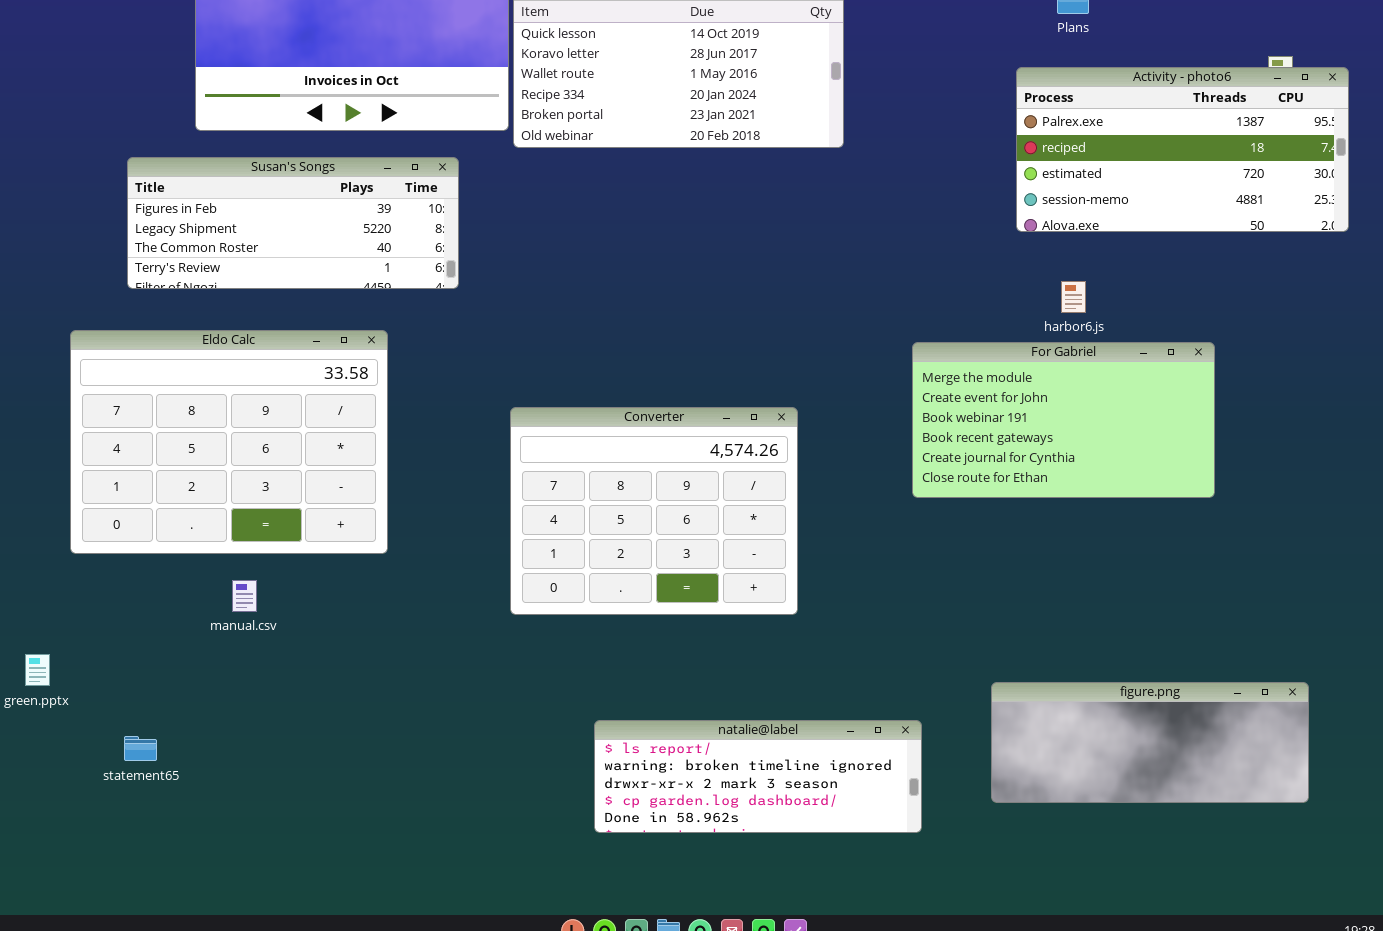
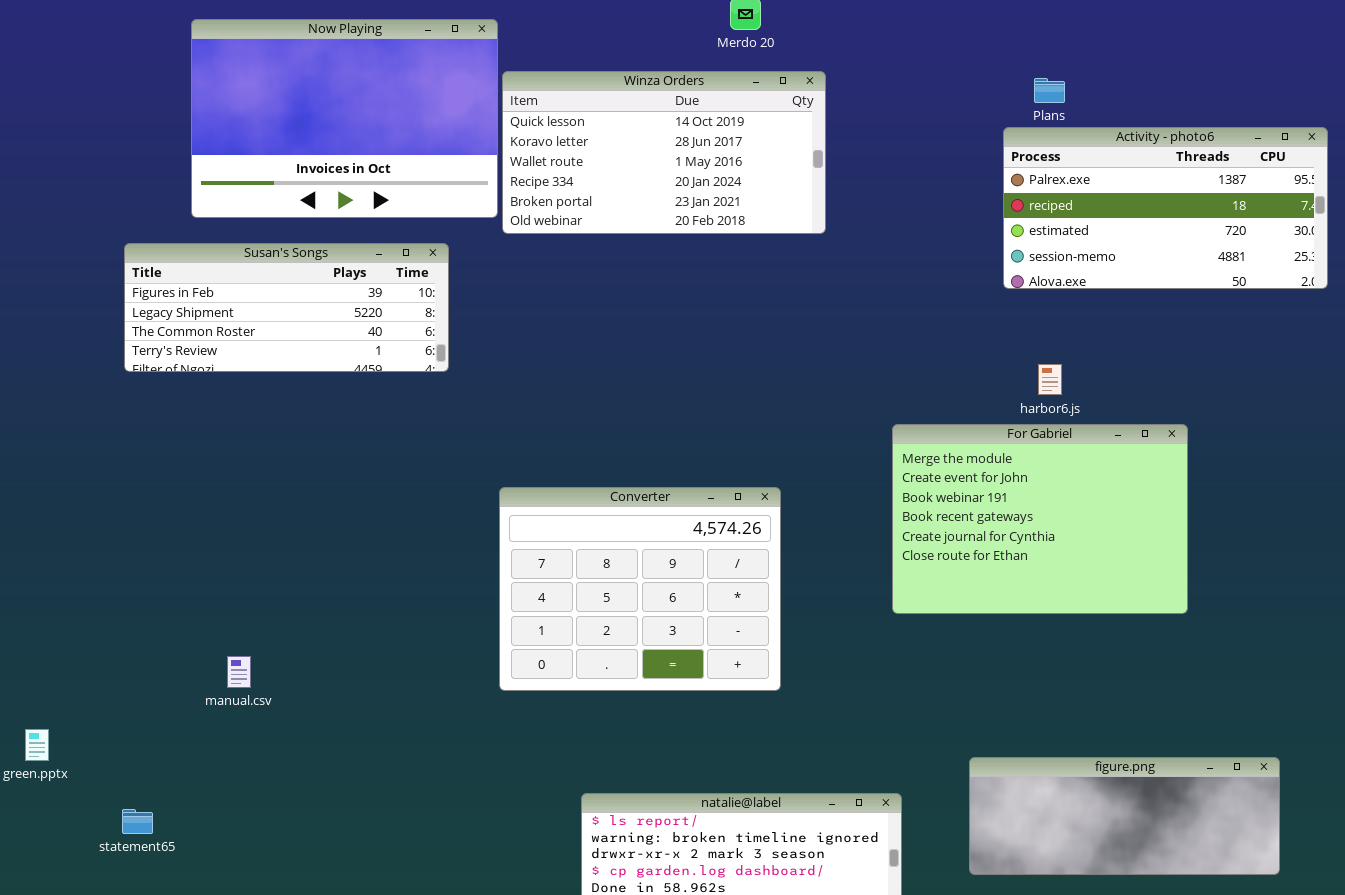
Activity - photo6: [1016,67,1349,232] -> [1003,127,1328,289], moved
Eldo Calc: [70,330,388,554] -> none, closed
For Gabriel: [912,342,1215,498] -> [892,424,1188,614], resized

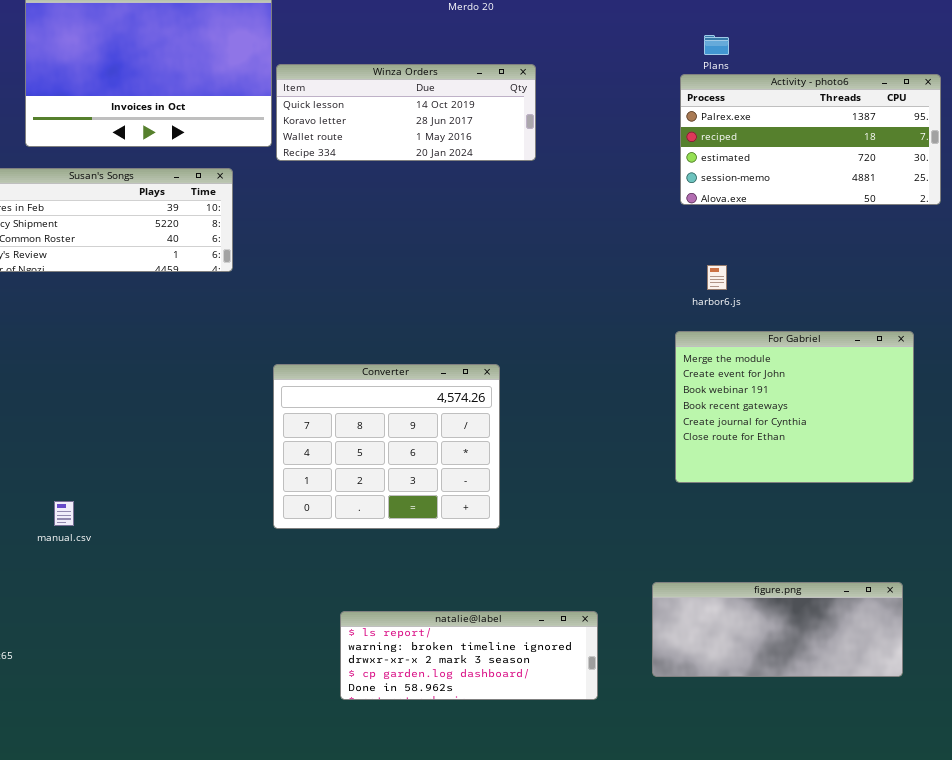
Winza Orders: [502,71,826,234] -> [276,64,536,161], resized
For Gabriel: [892,424,1188,614] -> [675,331,914,483], moved

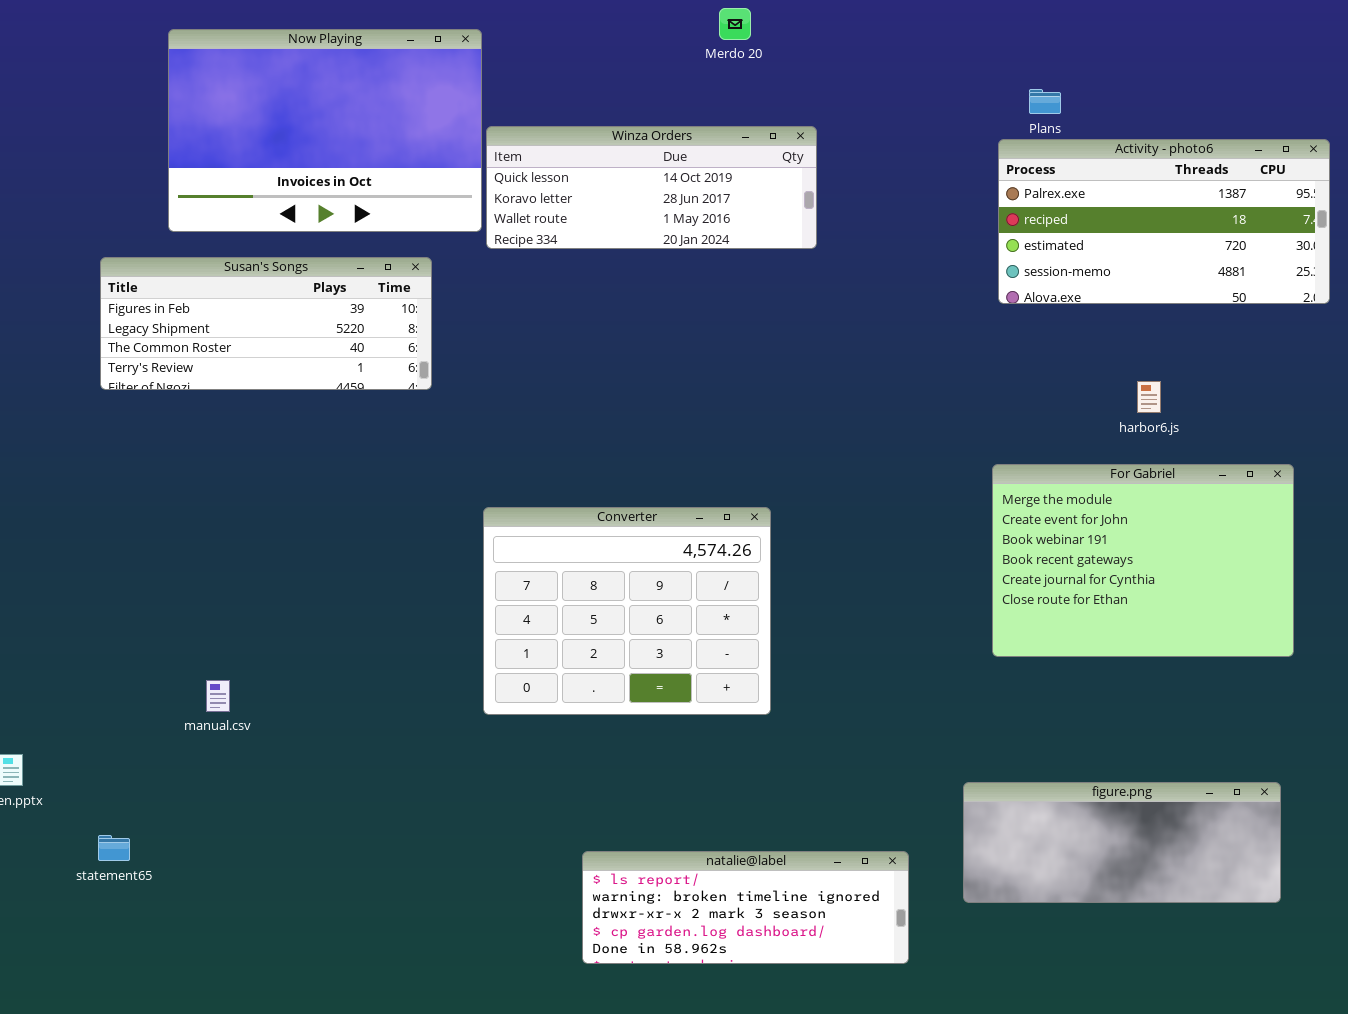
harbor6.js: [707,265,727,290] -> [1137,381,1161,413], moved
natalie@label: [340,611,598,700] -> [582,851,909,964], moved

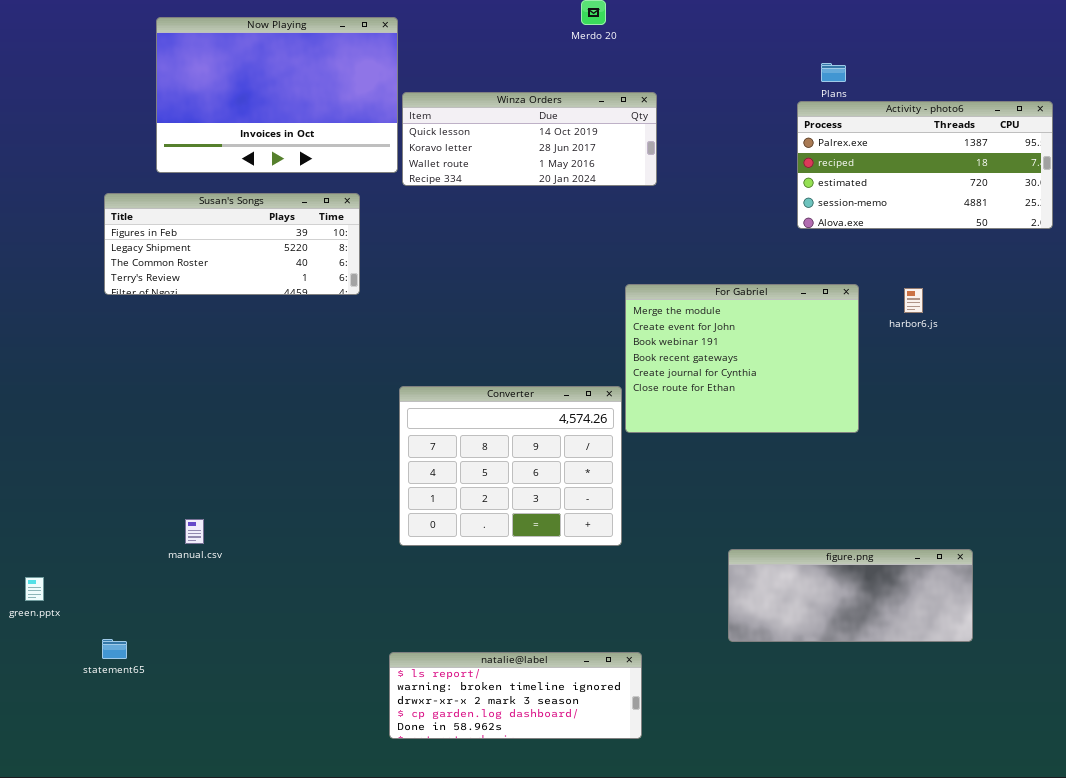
For Gabriel: [992,464,1294,657] -> [625,284,859,433], moved
figure.png: [963,782,1281,903] -> [728,549,973,642], moved
natalie@label: [582,851,909,964] -> [389,652,642,739], moved

